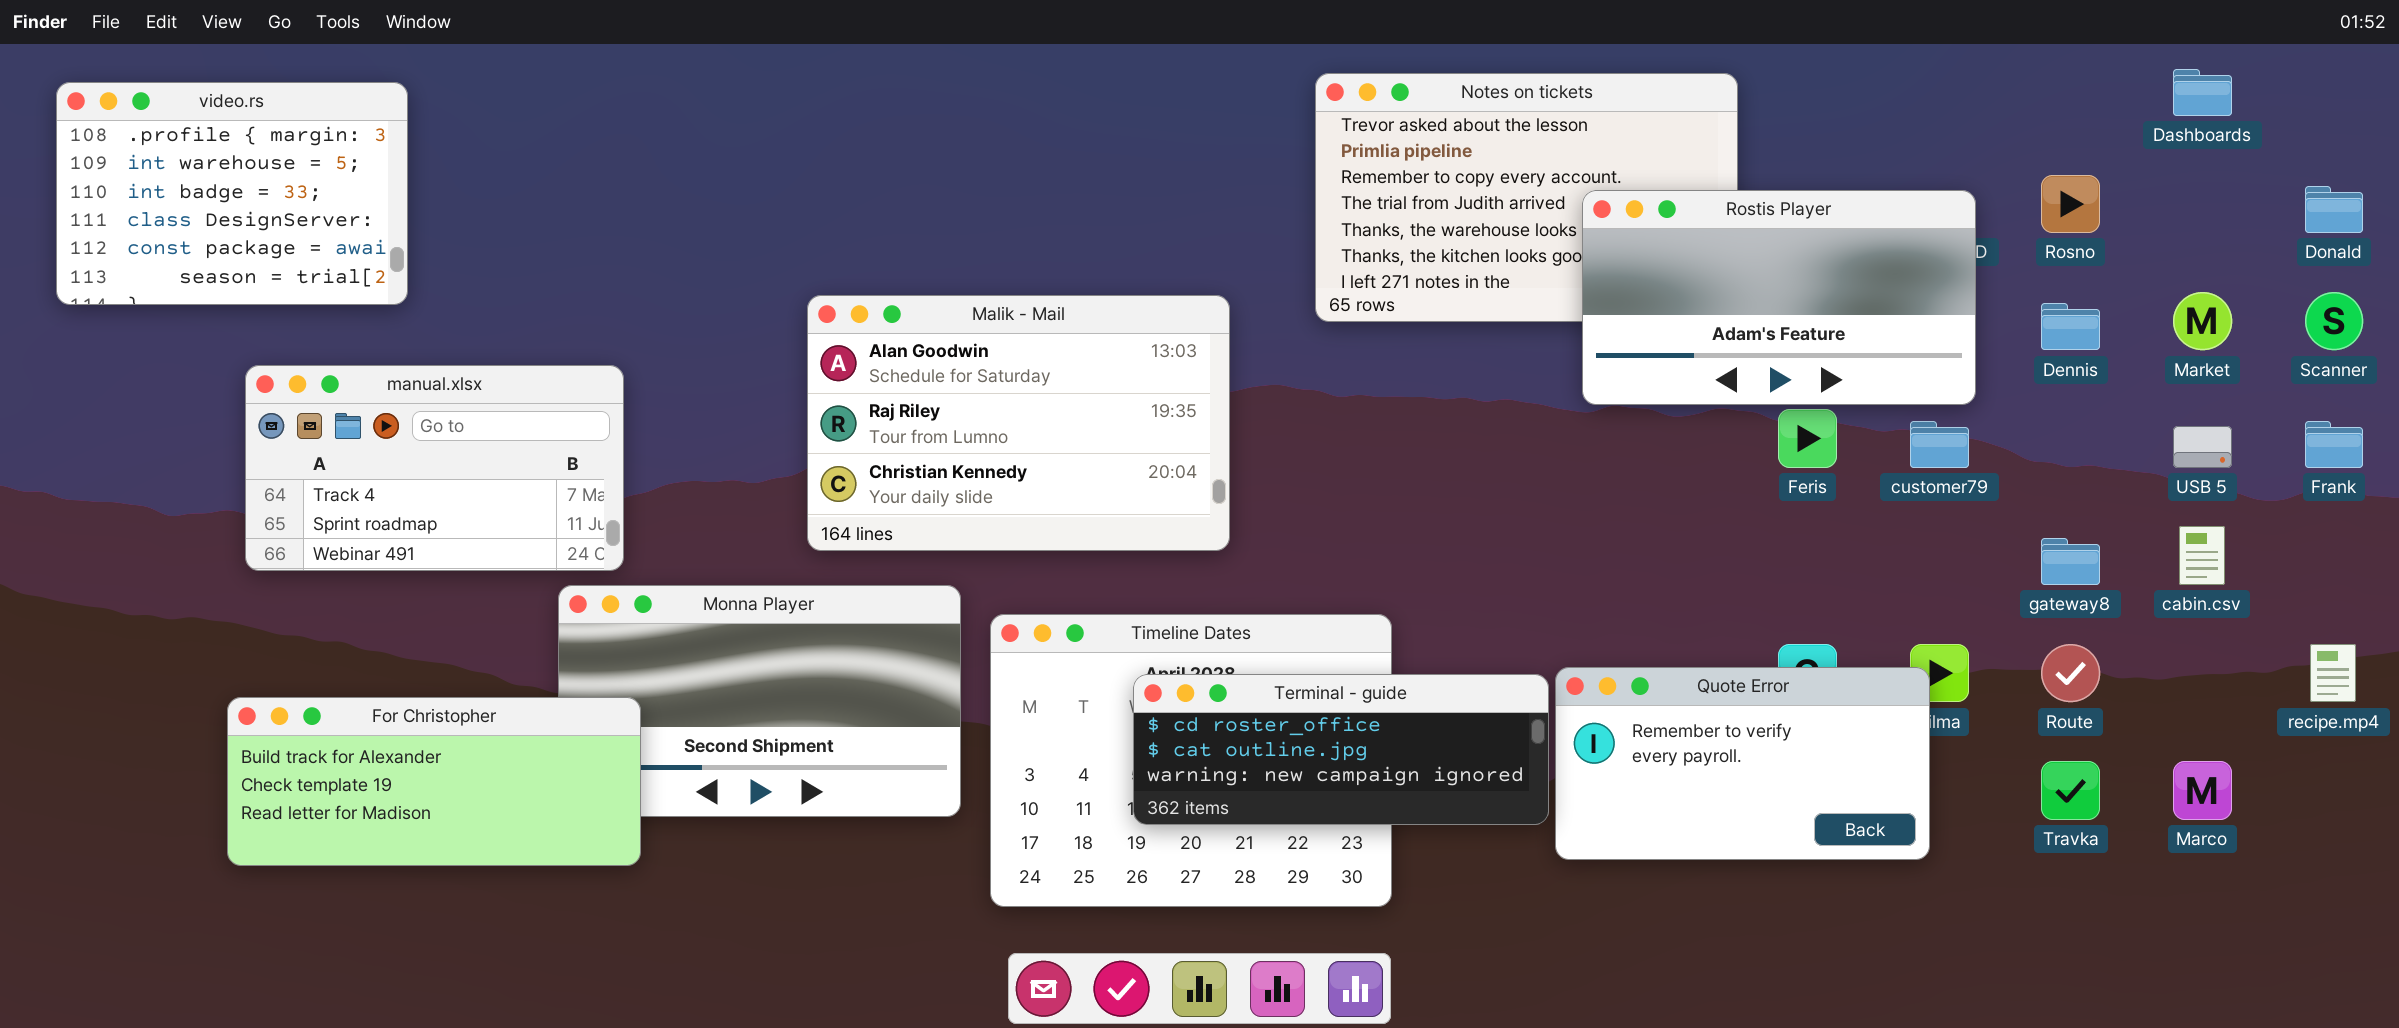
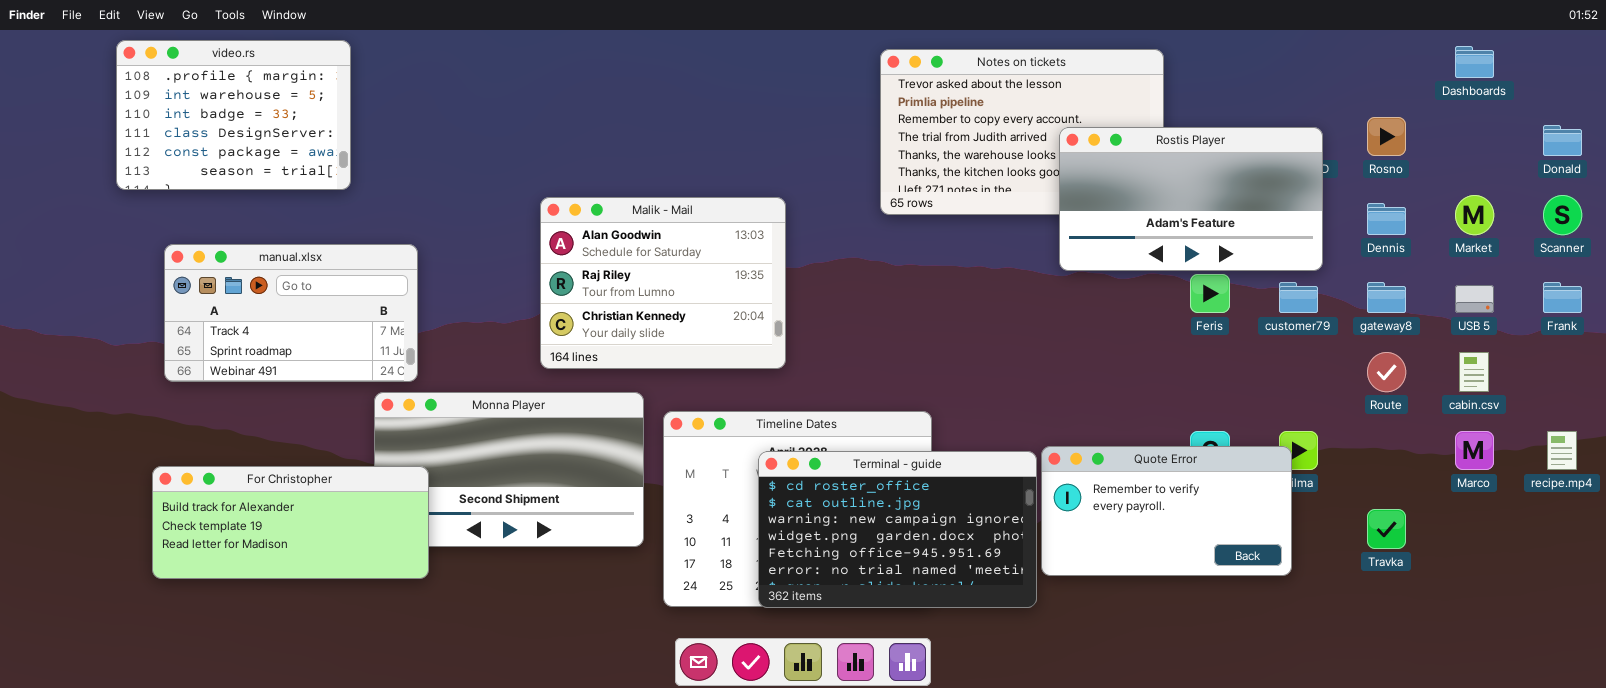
video.rs: [56,82,408,305] -> [116,40,351,190], moved
Malik - Mail: [807,295,1230,551] -> [540,197,786,369], resized
gateway8: [2041,538,2100,585] -> [1367,282,1406,313], moved
Route: [2041,644,2100,702] -> [1367,352,1406,392], moved
Terminal - guide: [1133,674,1549,825] -> [758,451,1037,608], resized
Marco: [2173,761,2232,820] -> [1455,431,1494,470], moved

